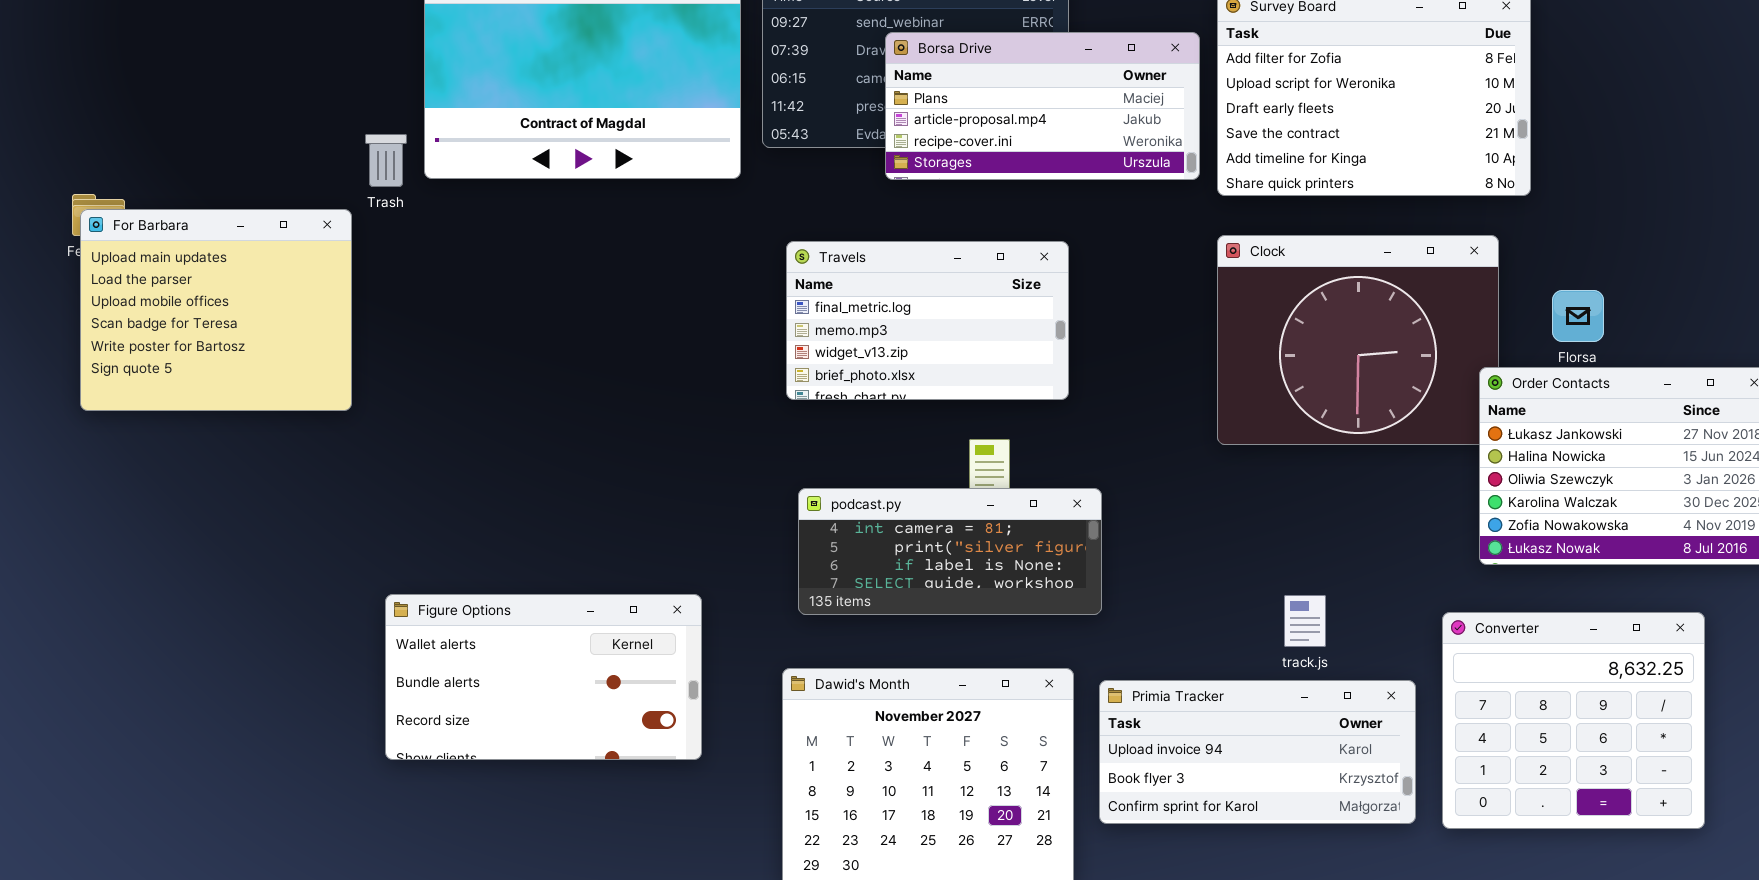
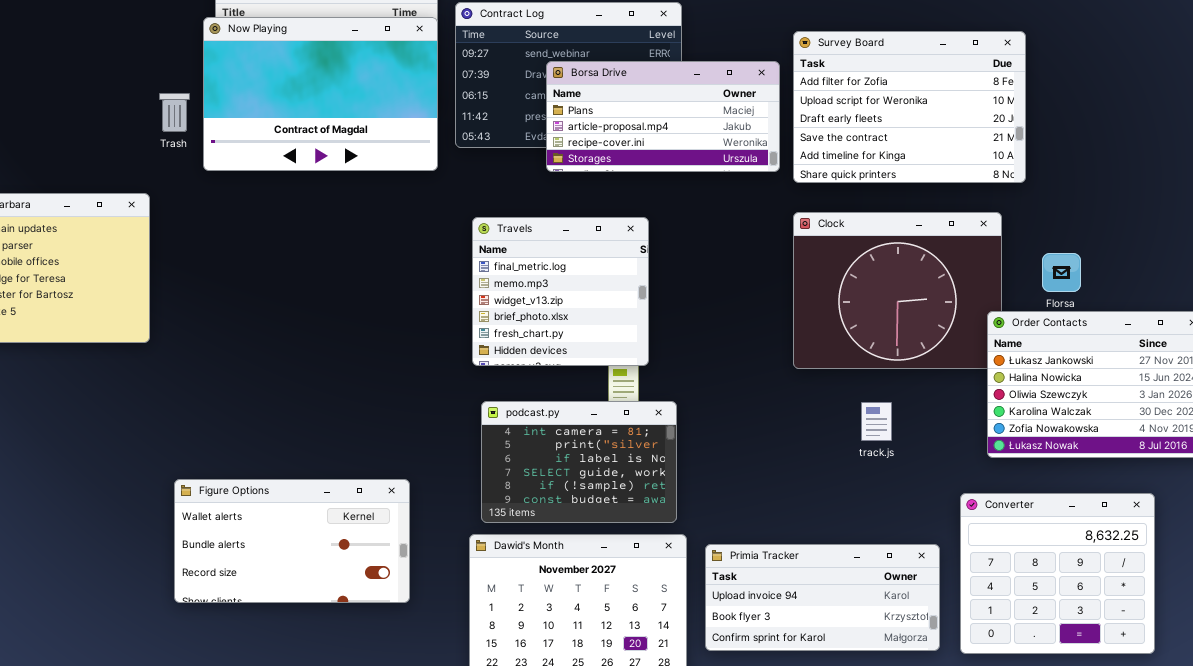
Trash: [365,134,407,187] -> [159,93,190,132], moved
Travels: [786,241,1069,400] -> [472,217,649,366], resized
podcast.py: [798,488,1102,615] -> [481,401,677,523], resized
track.js: [1284,595,1326,647] -> [861,402,892,441], moved

